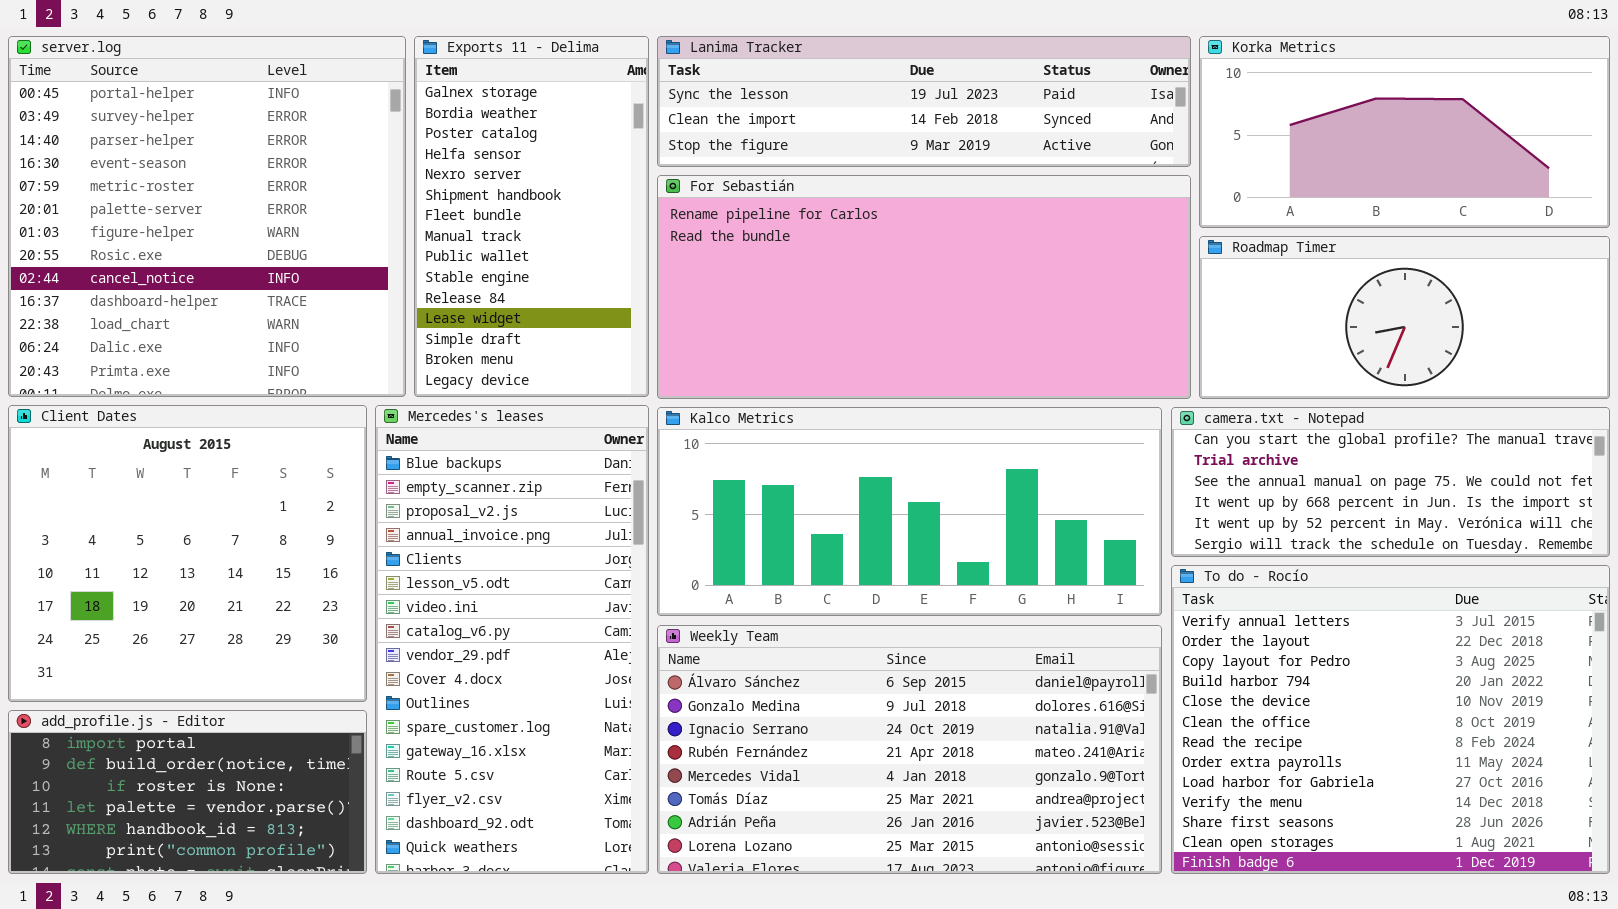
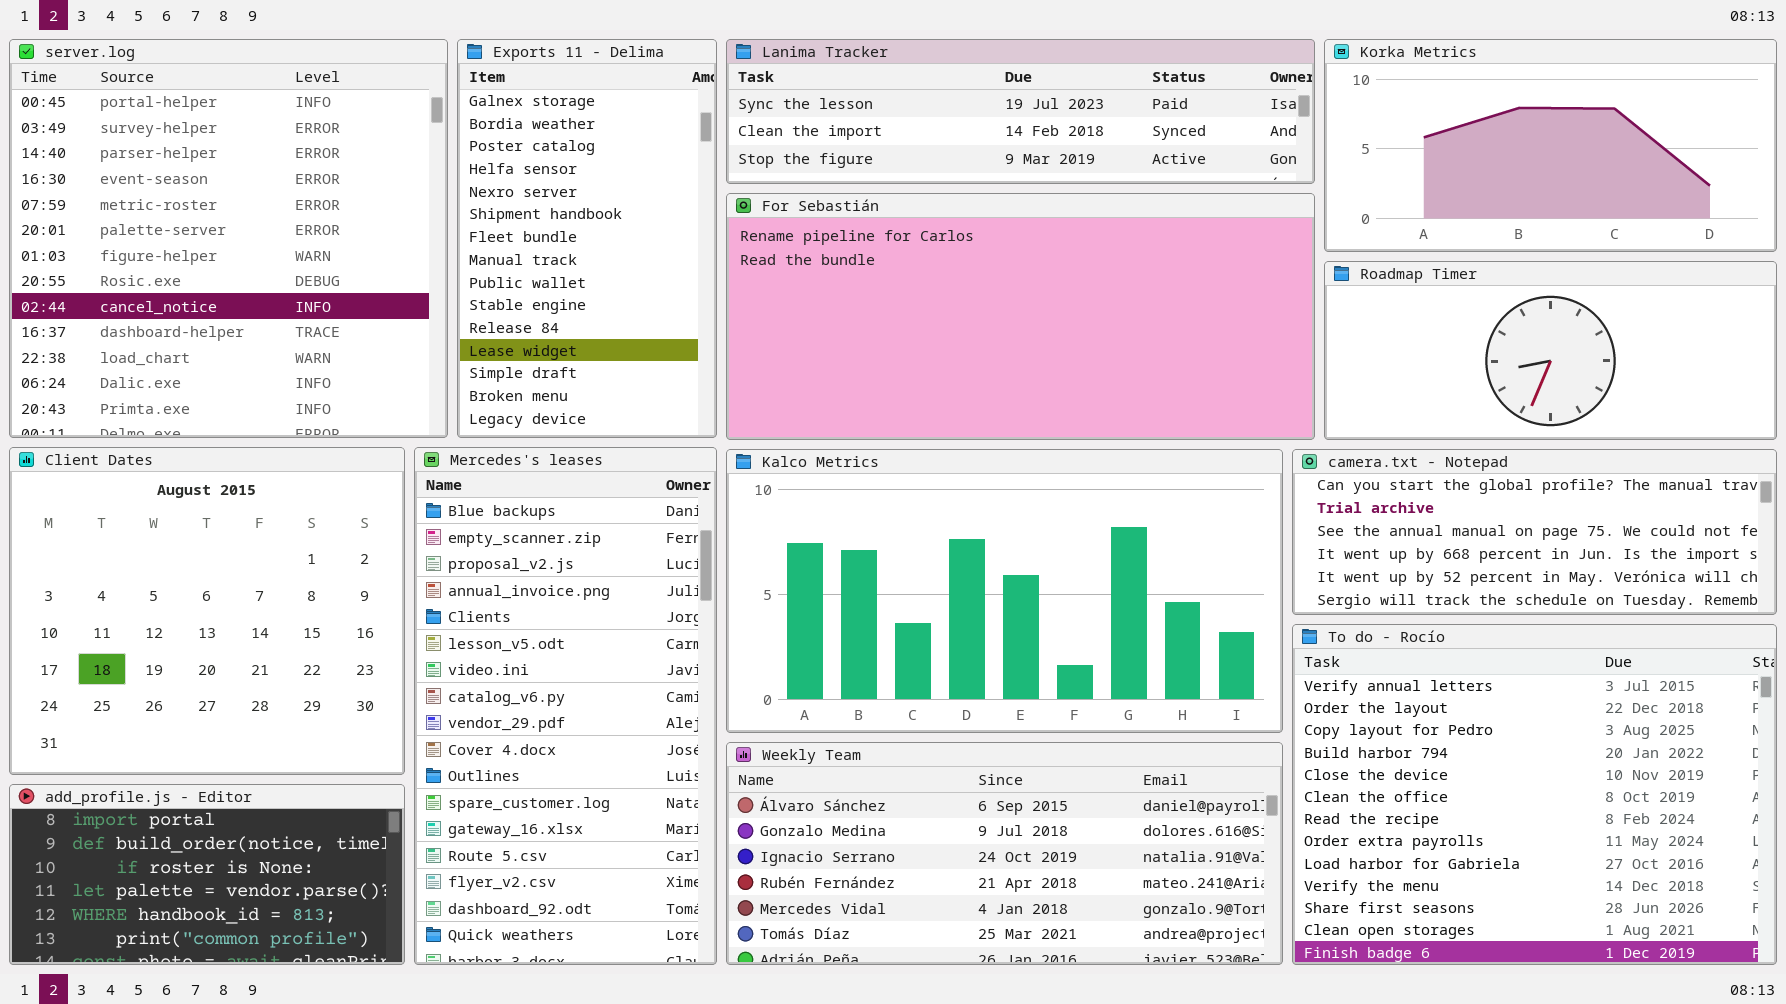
Kalco Metrics: [657,407,1162,616] -> [726,449,1283,733], resized
Weekly Team: [657,625,1162,874] -> [726,742,1283,965], resized

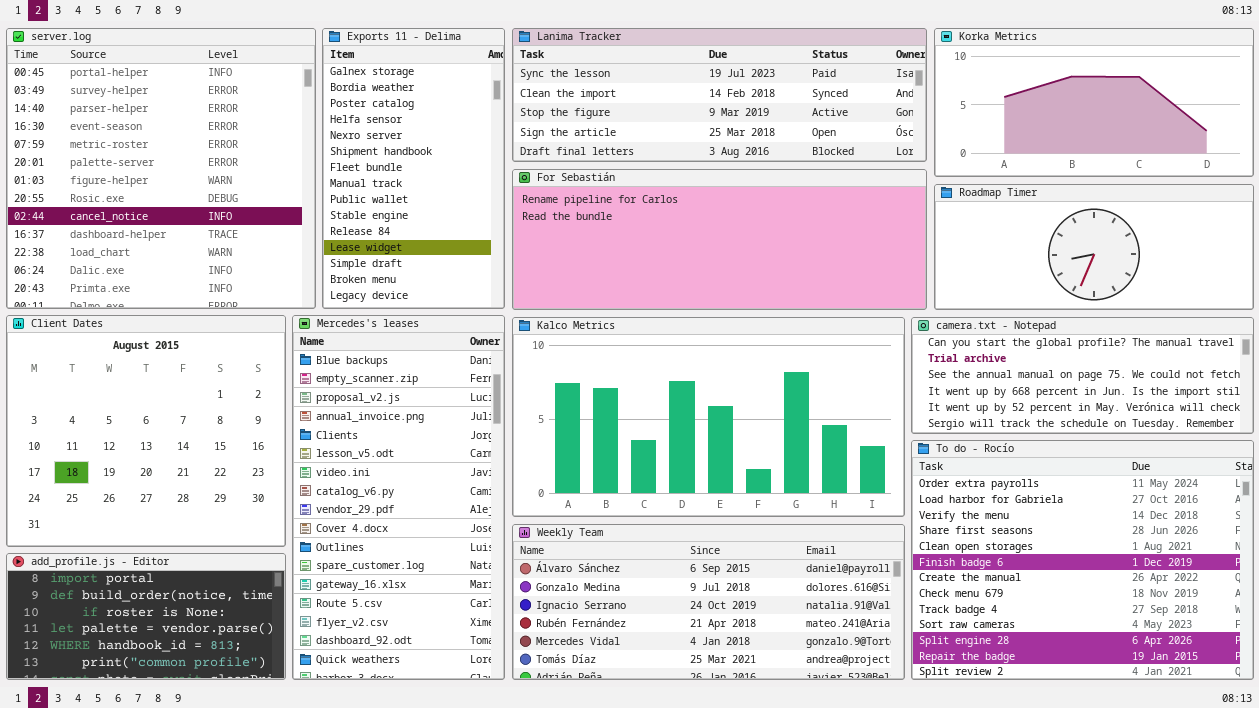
Lanima Tracker: [726,39,1315,184] -> [512,28,927,162], resized
For Sebastián: [726,193,1315,440] -> [512,169,927,310], resized
To do - Rocío: [1292,624,1777,965] -> [911,440,1254,680], scrolled down 7 rows

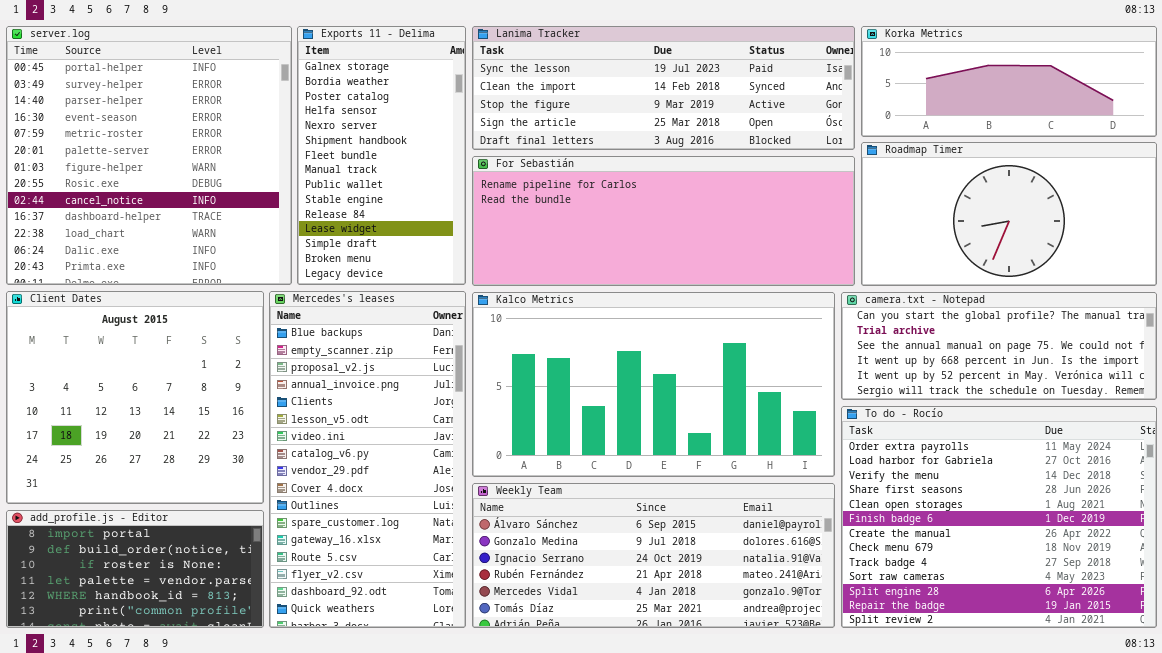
Korka Metrics: [934,28,1254,177] -> [861,26,1157,137], resized
Roadmap Timer: [934,184,1254,310] -> [861,142,1157,286], resized

